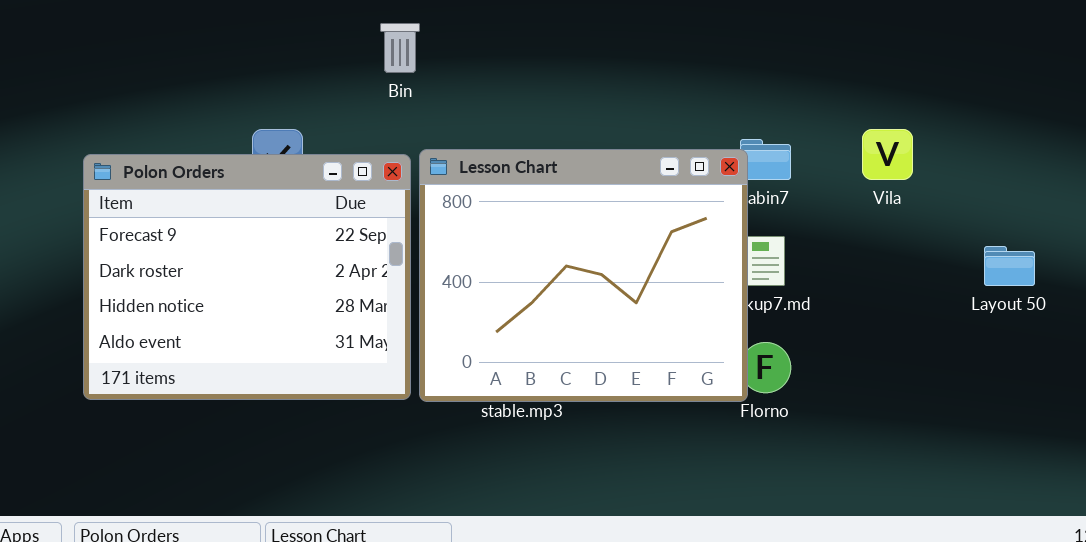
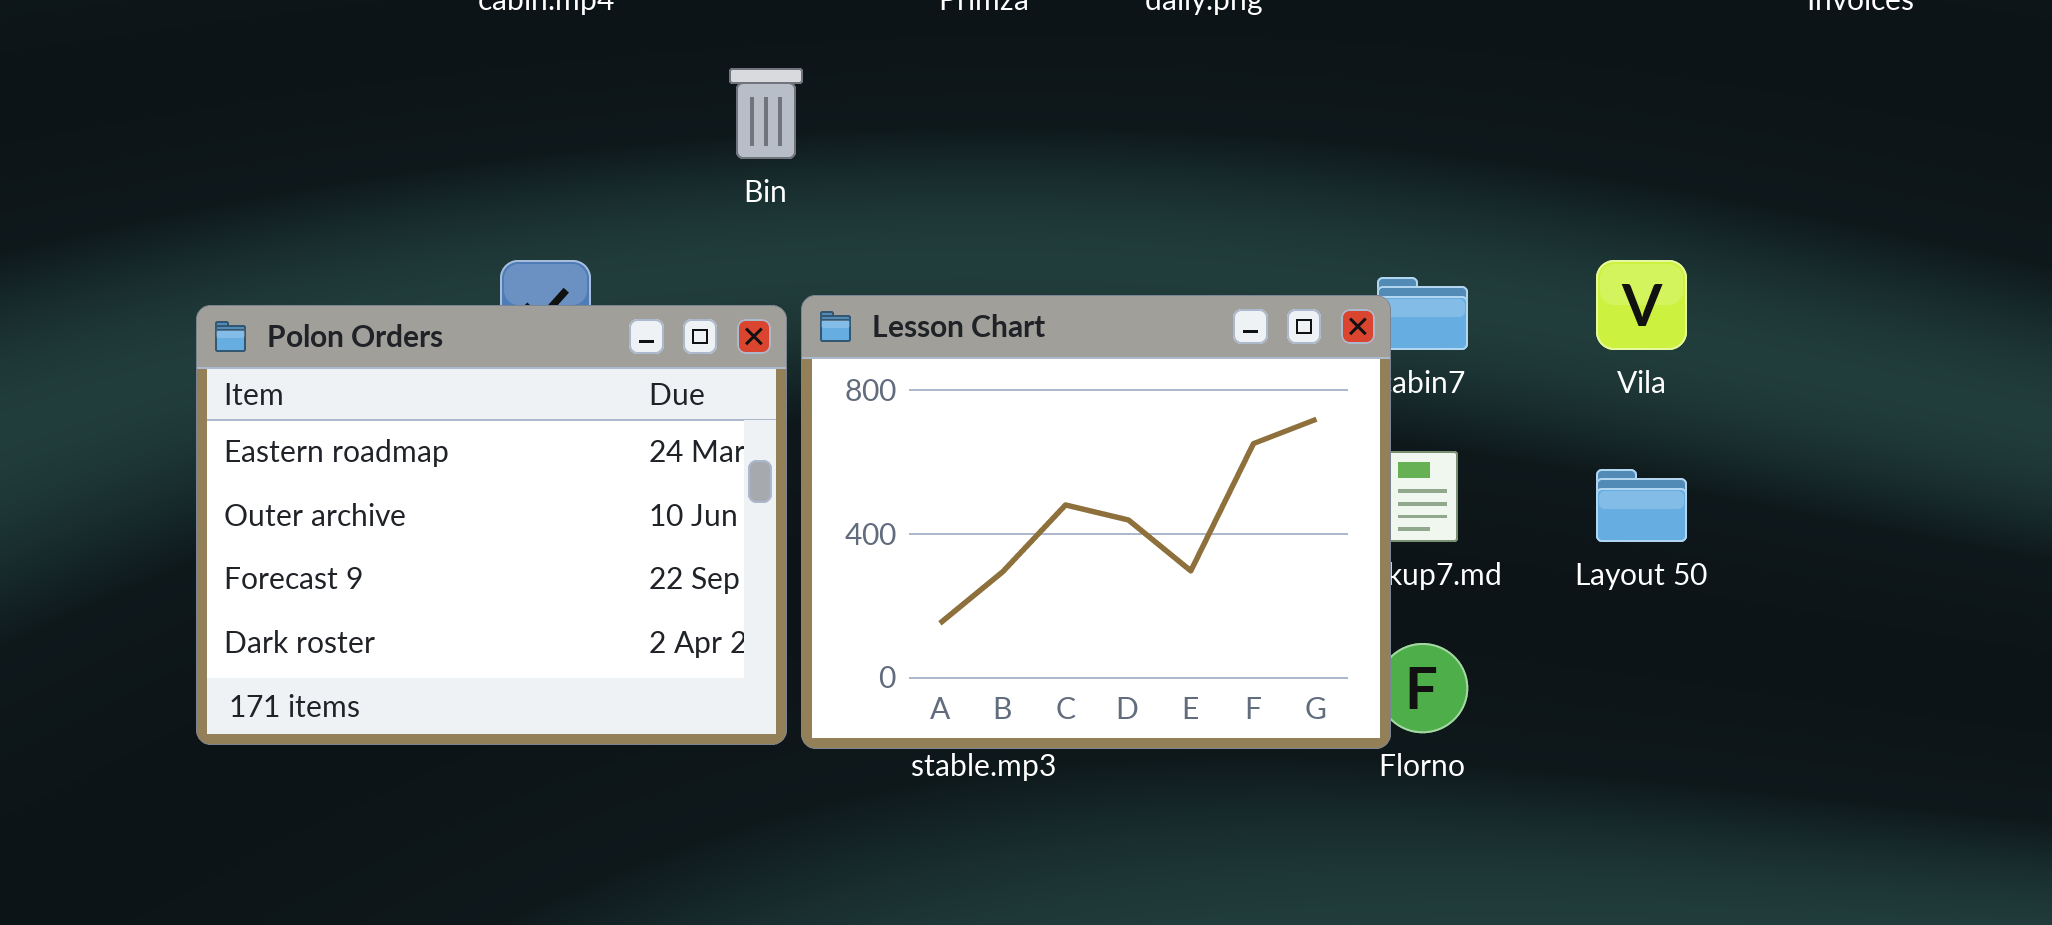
Polon Orders: [83,154,411,400] -> [196,305,787,745], scrolled up 2 rows
Layout 50: [984,246,1035,286] -> [1596,469,1687,542], moved

